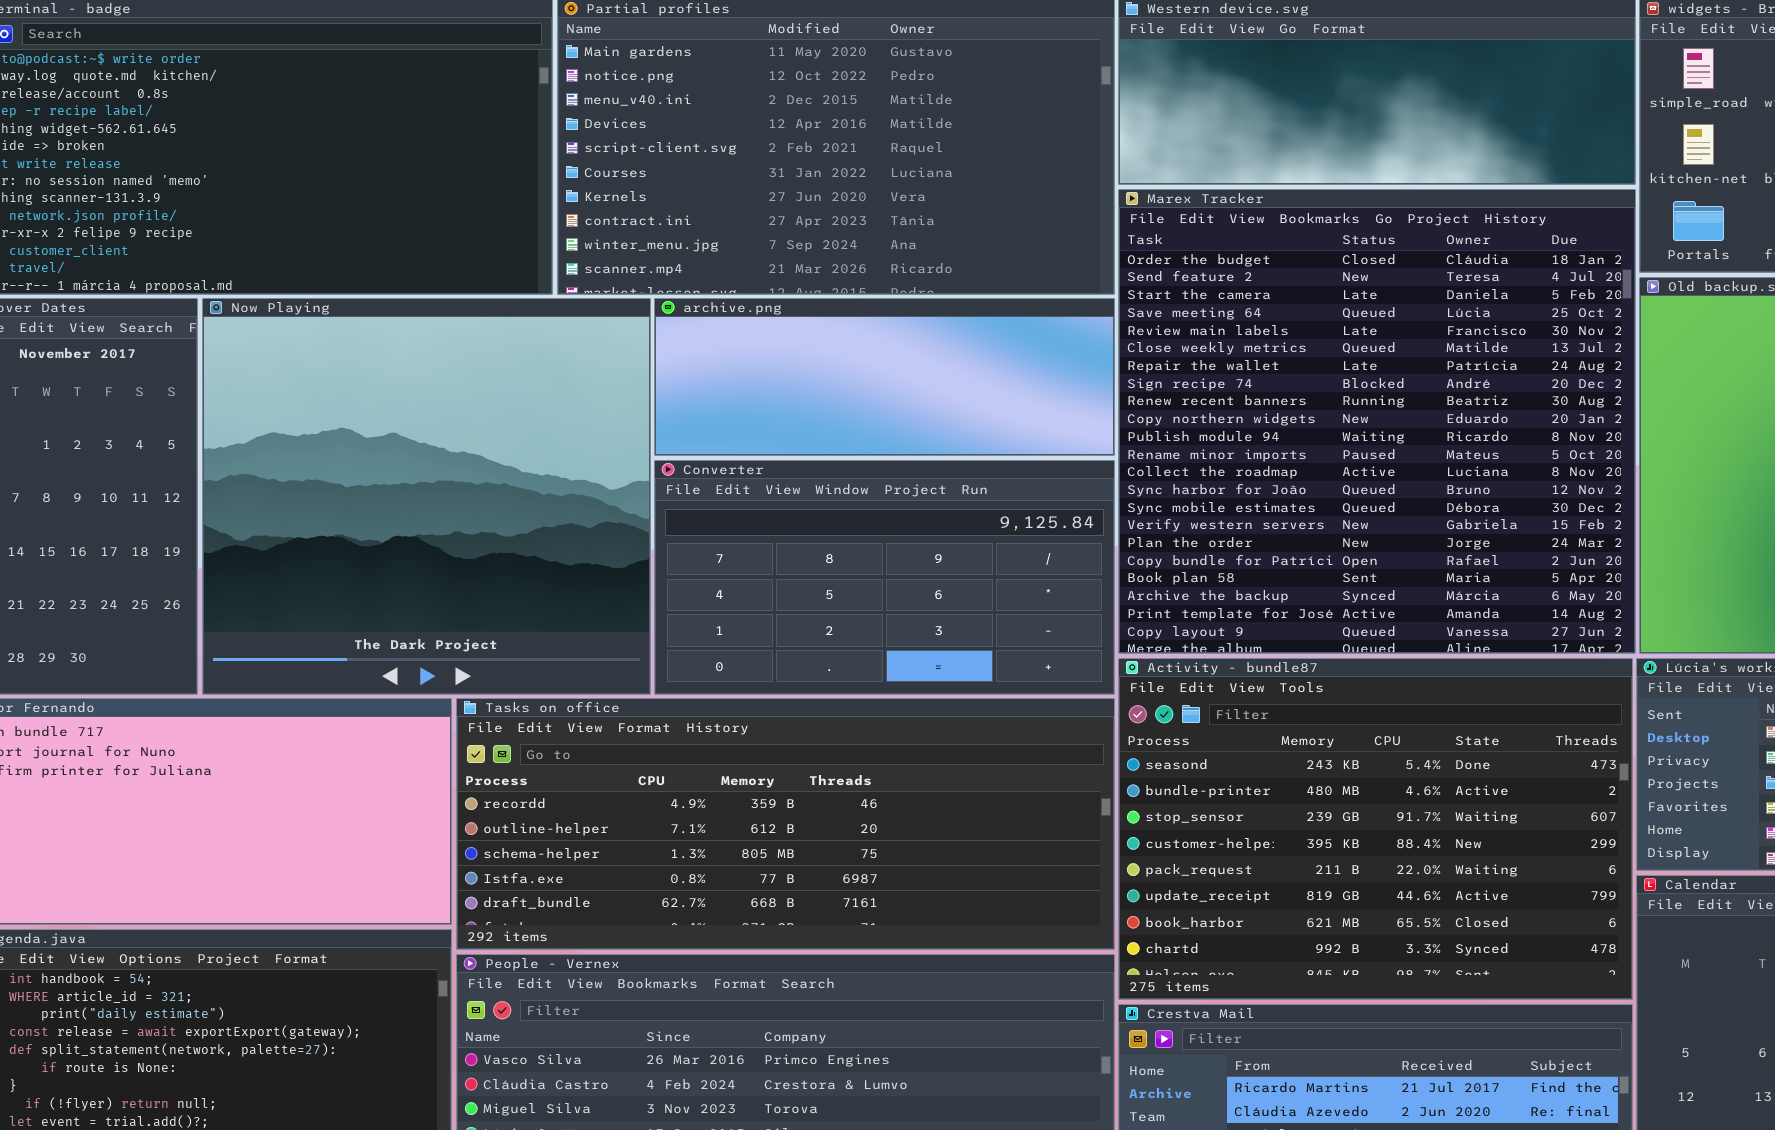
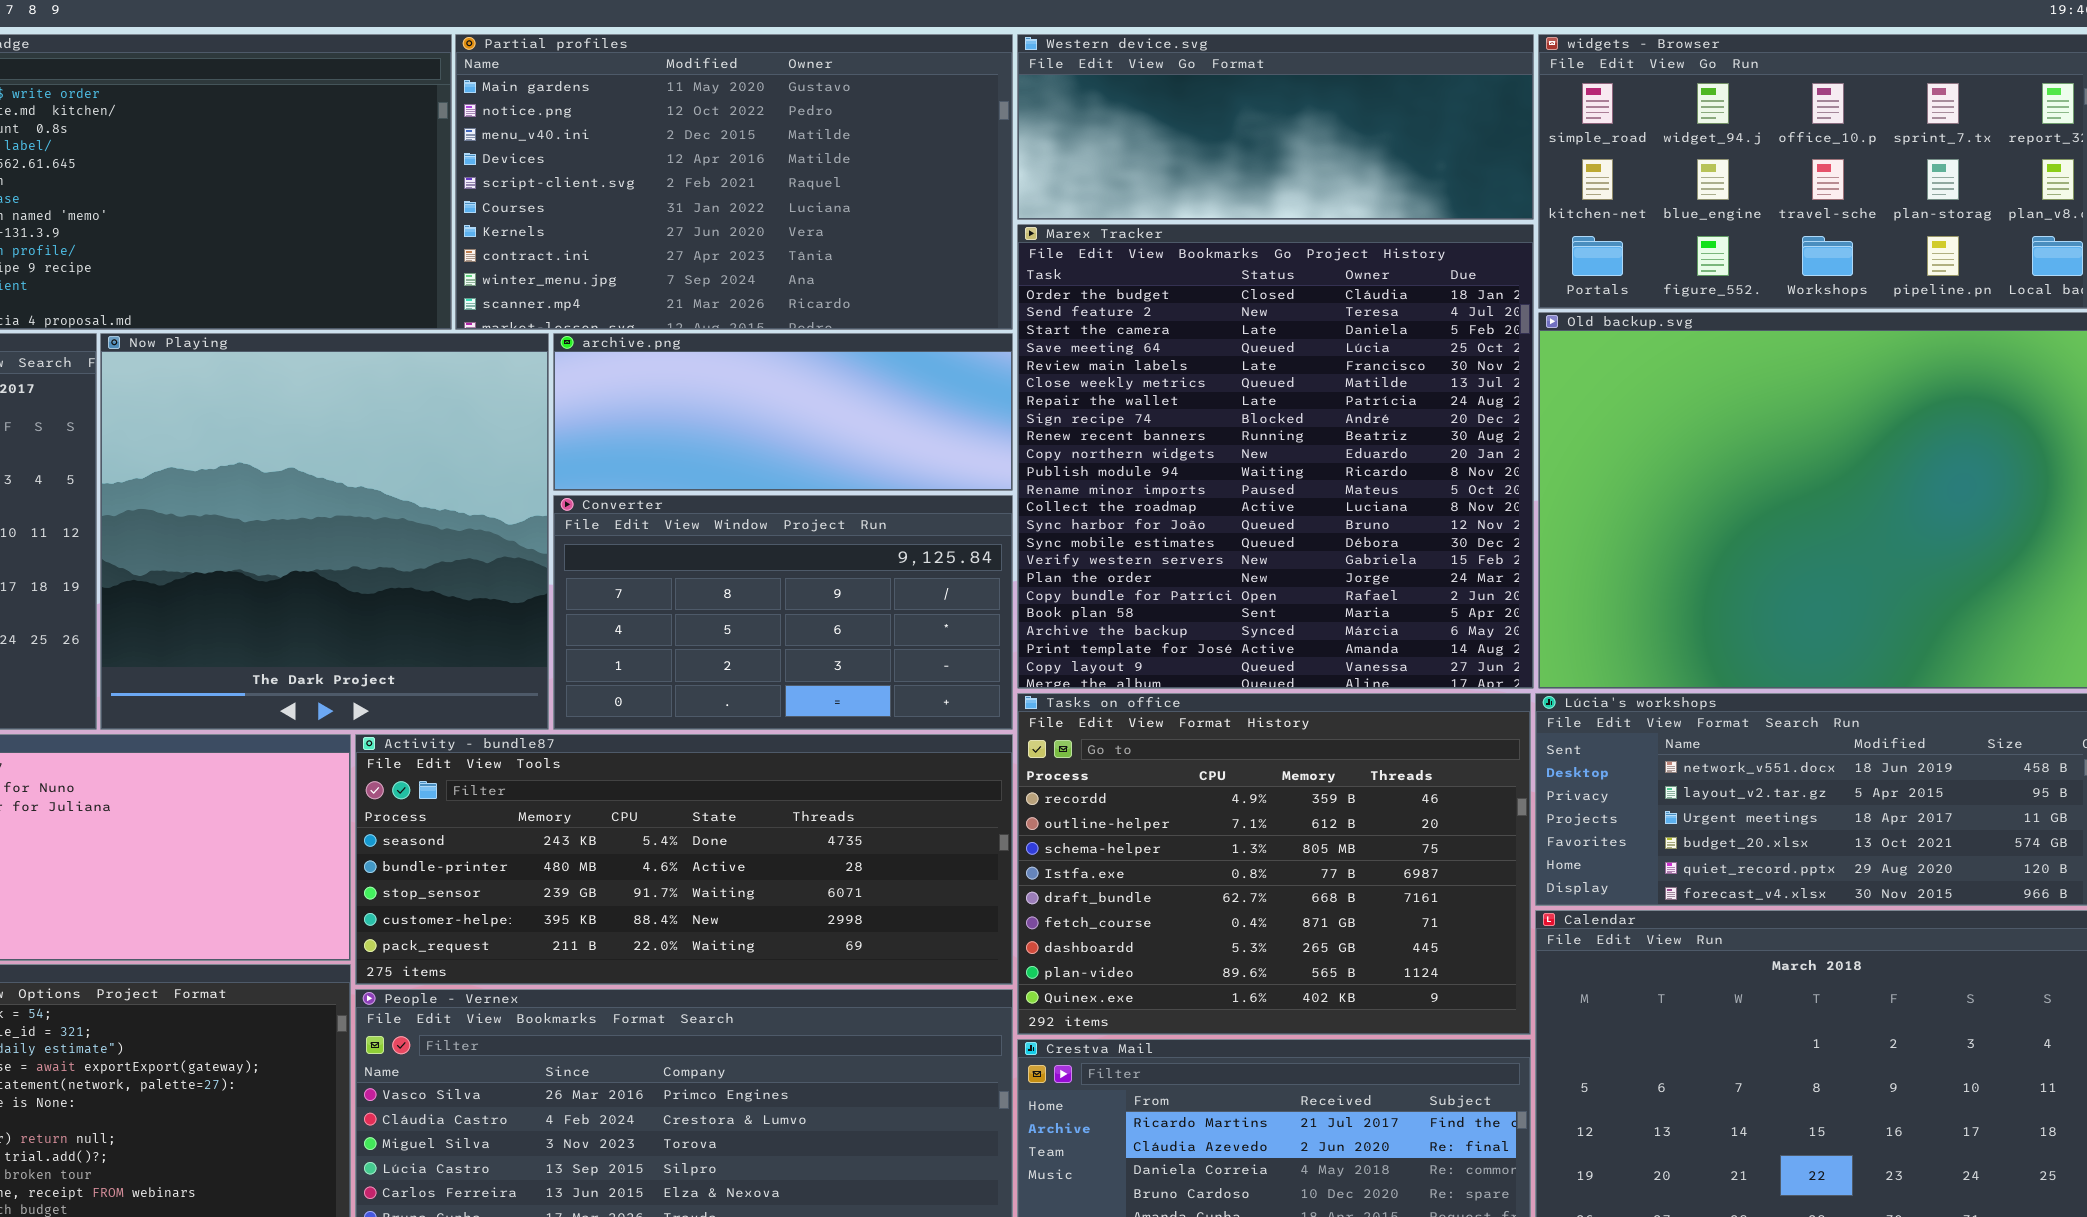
Activity - bundle87: [1118,658,1633,1000] -> [355,734,1013,985], moved, resized
Tasks on office: [456,698,1115,950] -> [1017,693,1531,1035], moved, resized

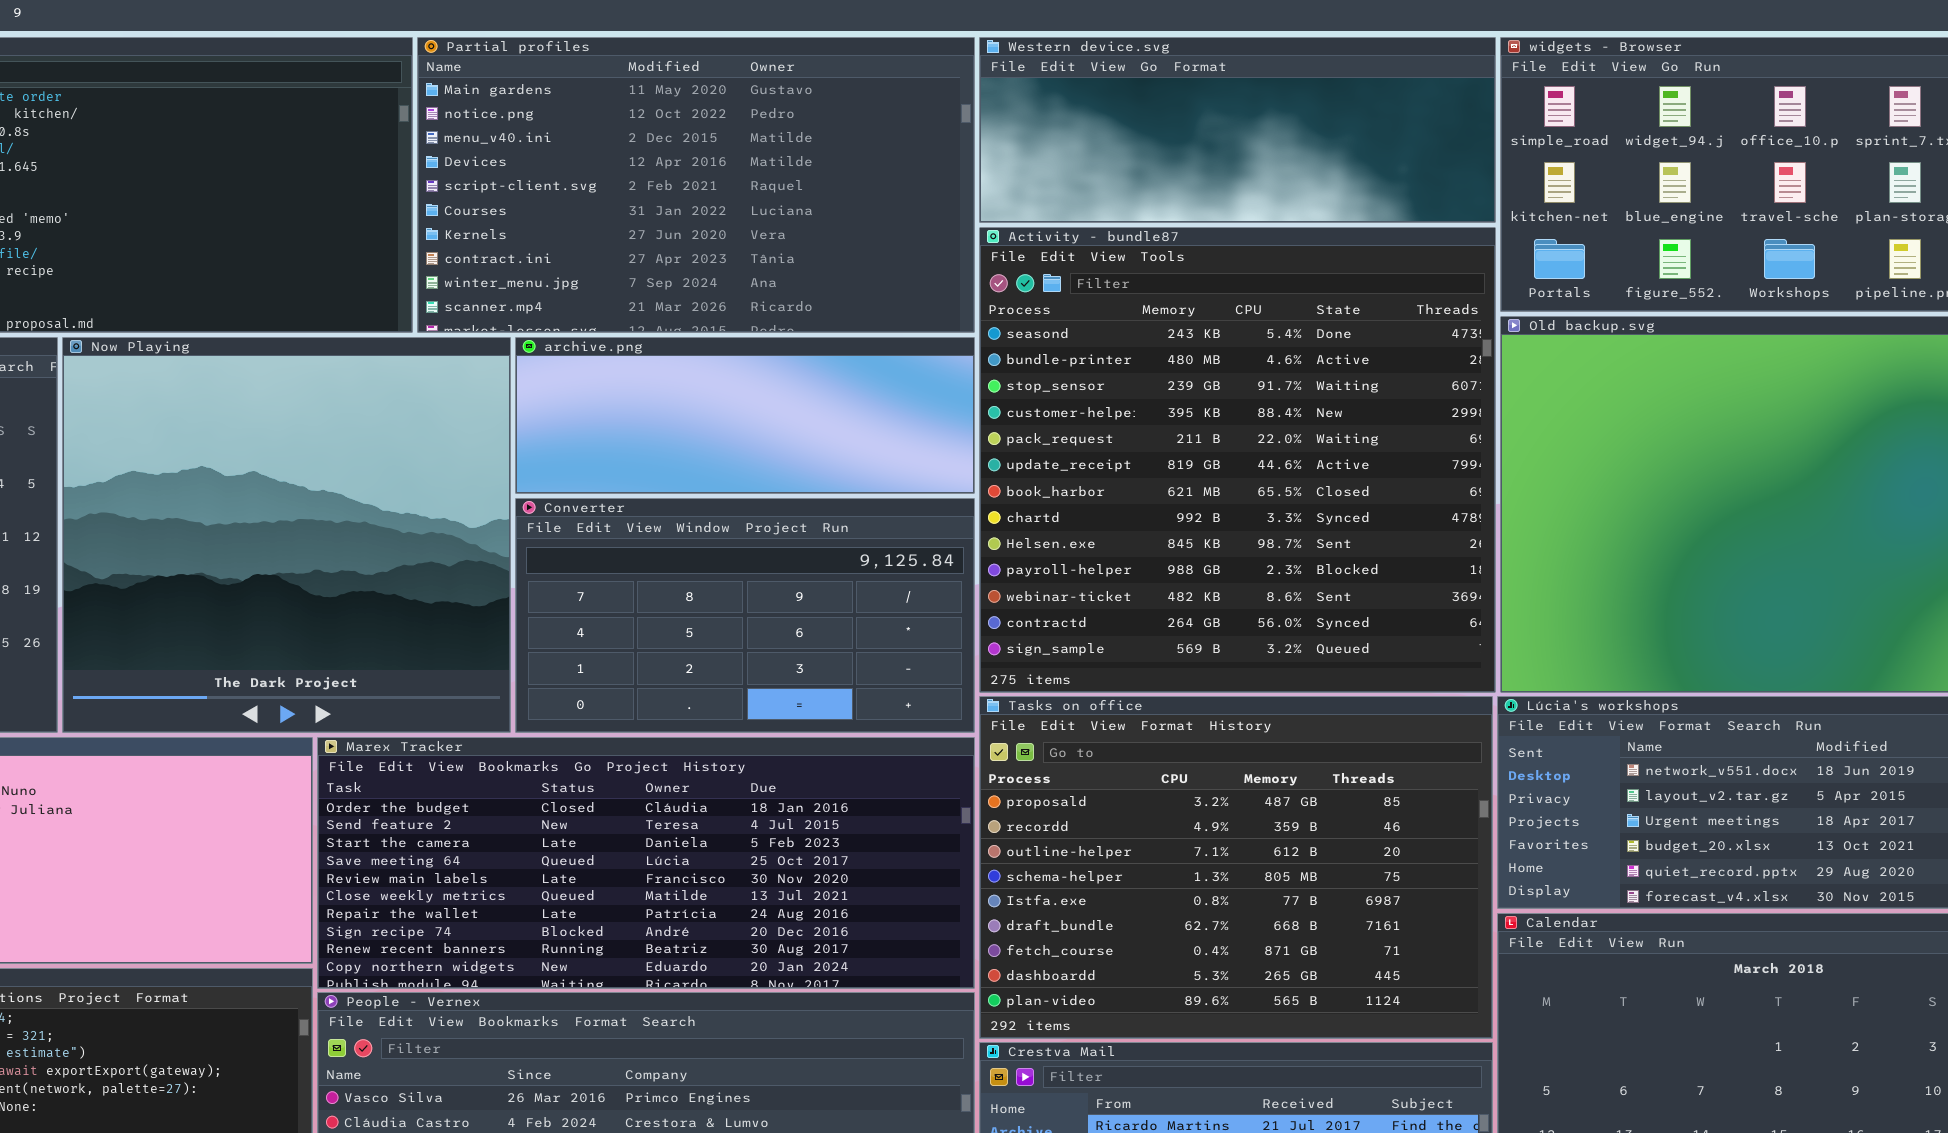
Marex Tracker: [1017,224,1534,689] -> [317,737,975,989], moved, resized
Tasks on office: [1017,693,1531,1035] -> [979,696,1493,1039], scrolled up 1 row
Activity - bundle87: [355,734,1013,985] -> [979,227,1496,693], moved, resized

